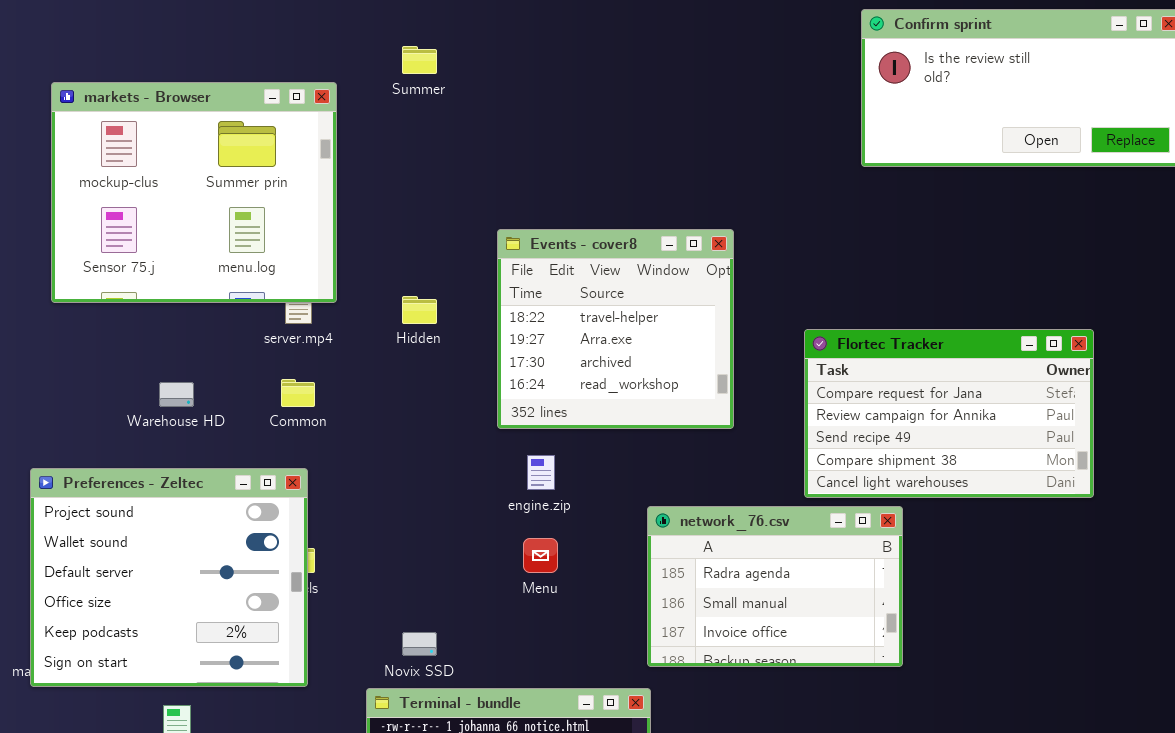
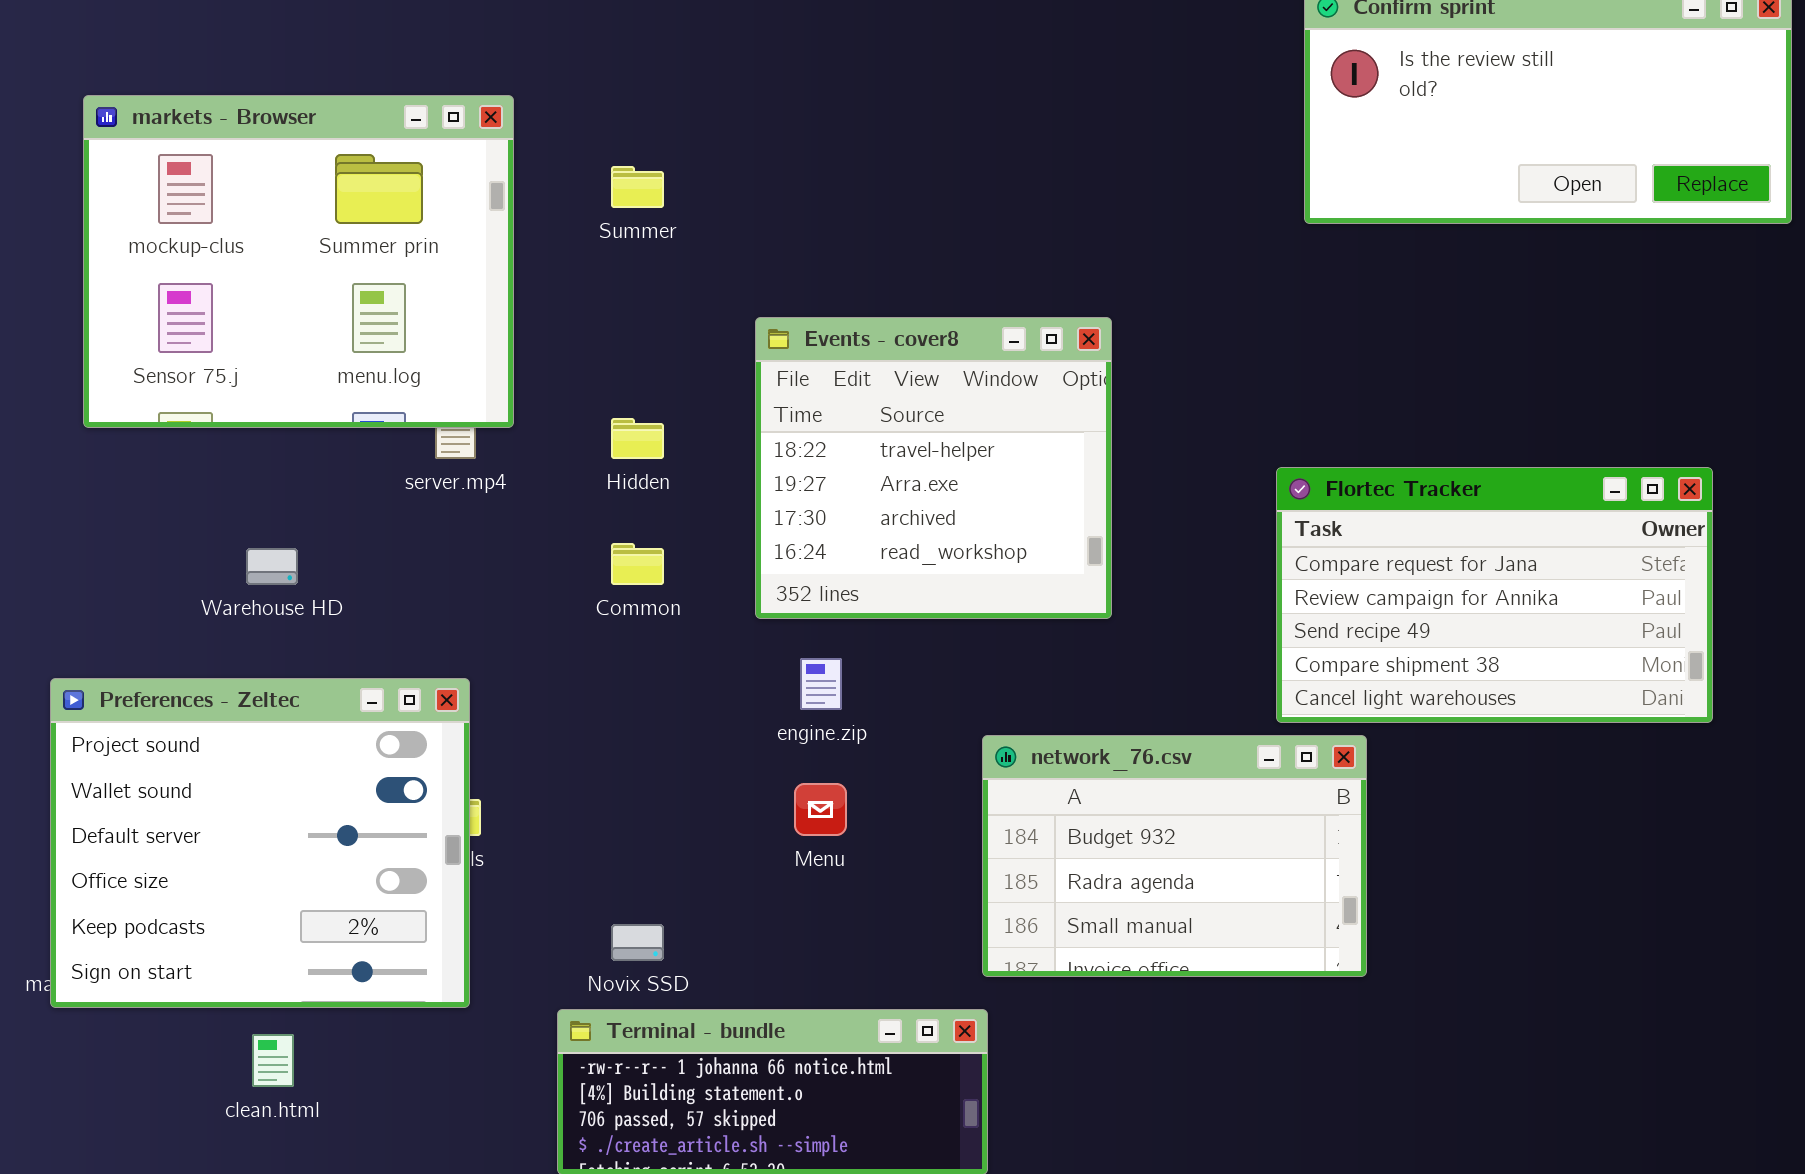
Summer: [402,46,437,74] -> [611,166,664,208], moved
Flortec Tracker: [804,329,1094,498] -> [1276,467,1713,723], moved
Common: [281,379,315,407] -> [611,543,664,585], moved
network_76.csv: [647,506,903,667] -> [982,735,1367,977], scrolled up 1 row

